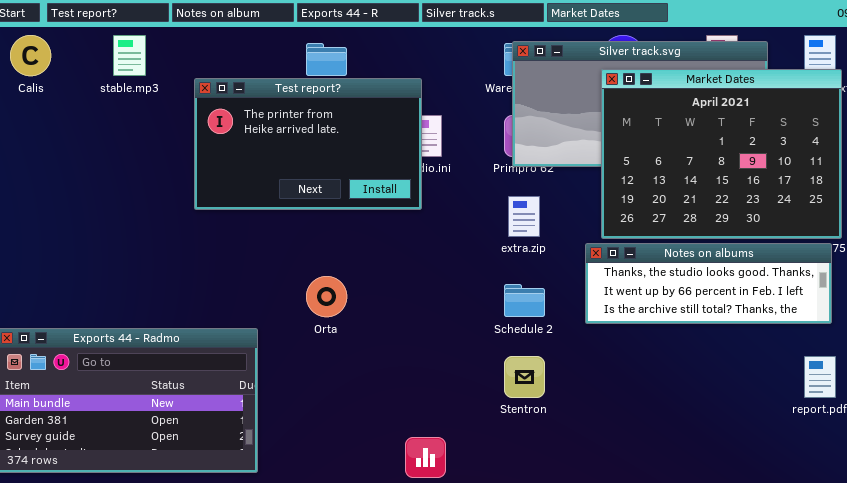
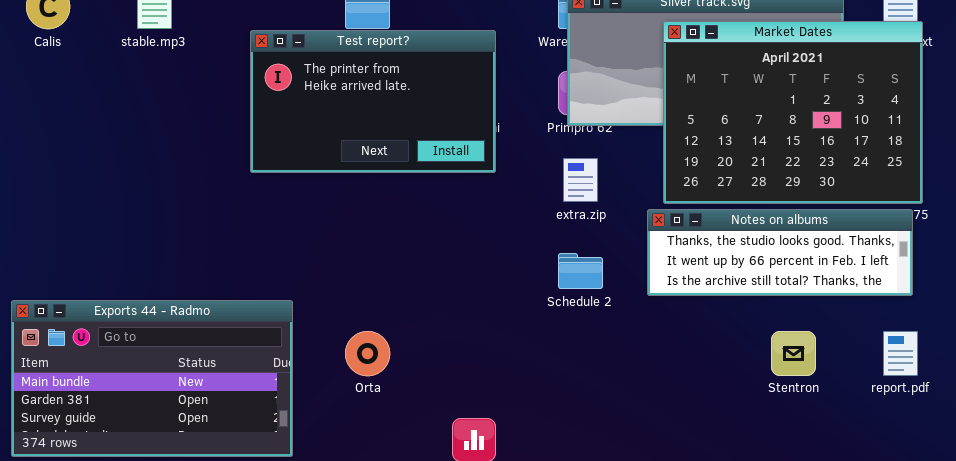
Test report?: [194,78,422,210] -> [250,30,496,173], moved
Orta: [306,276,347,317] -> [345,331,390,376], moved
Stentron: [504,356,545,398] -> [771,331,816,376], moved

